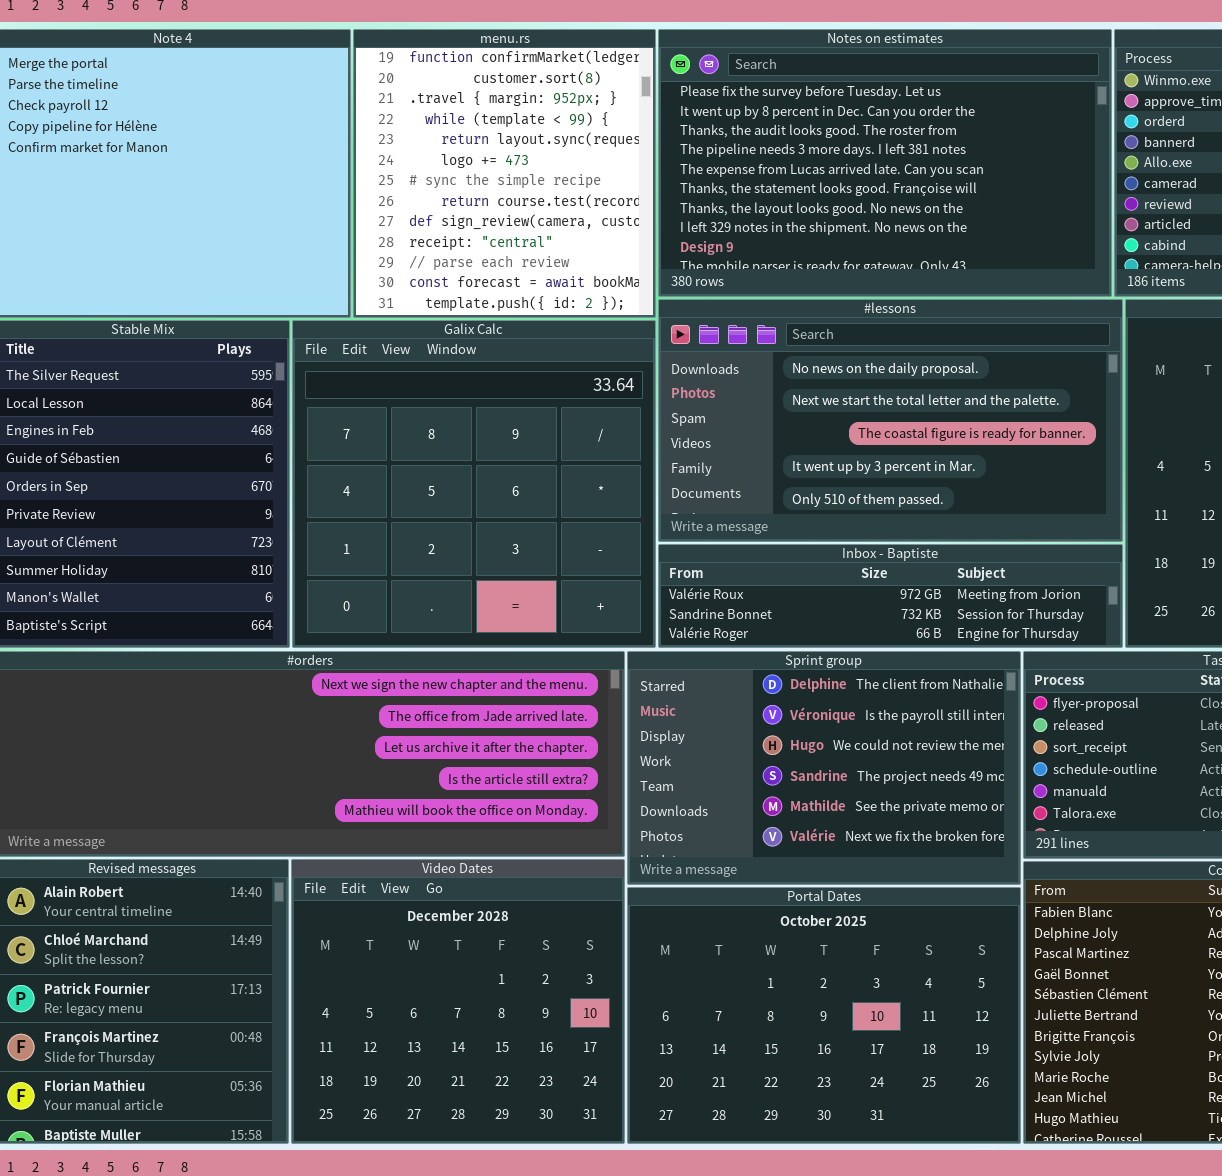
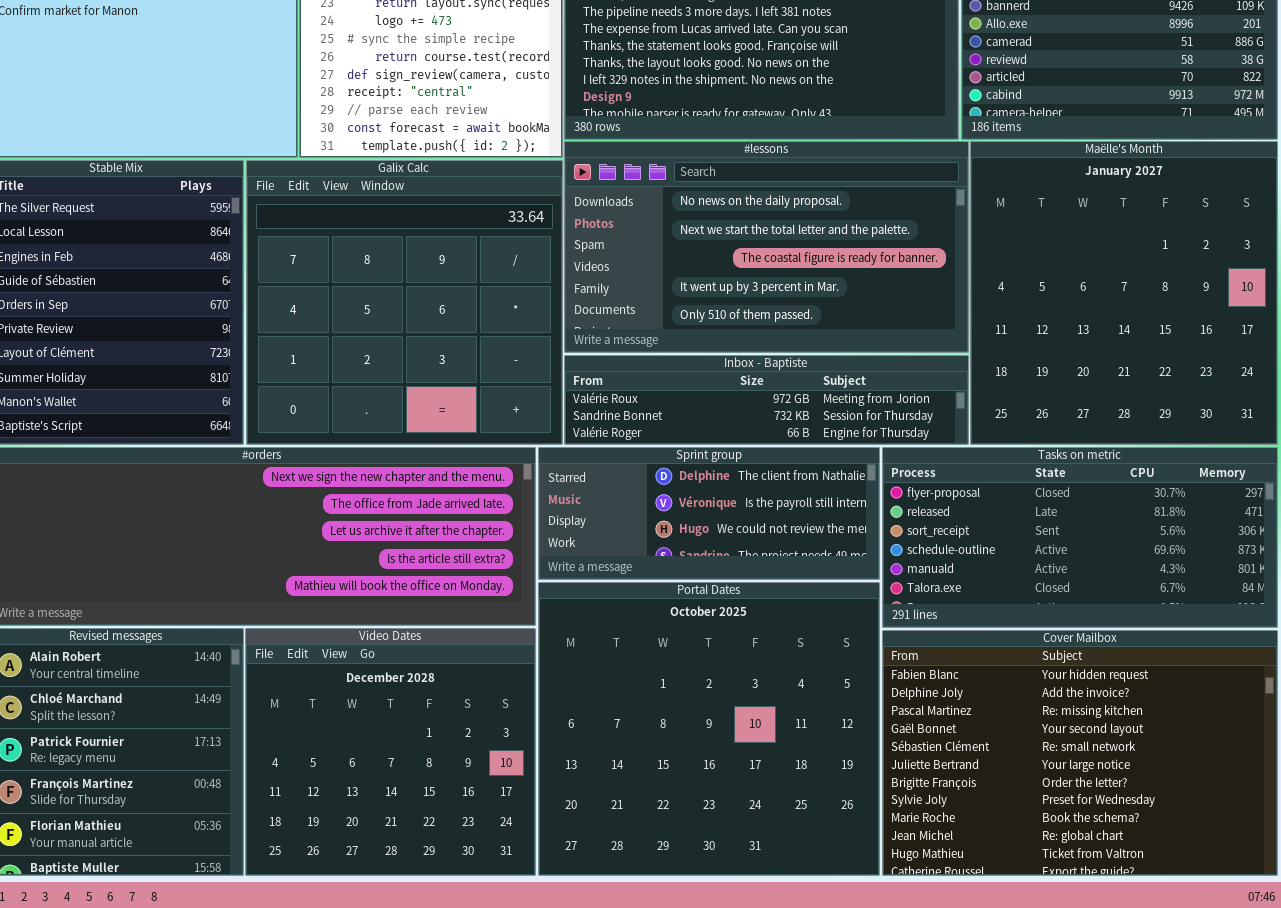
Sprint group: [627,651,1021,885] -> [538,447,880,580], resized
Portal Dates: [627,887,1021,1144] -> [538,582,880,876], resized

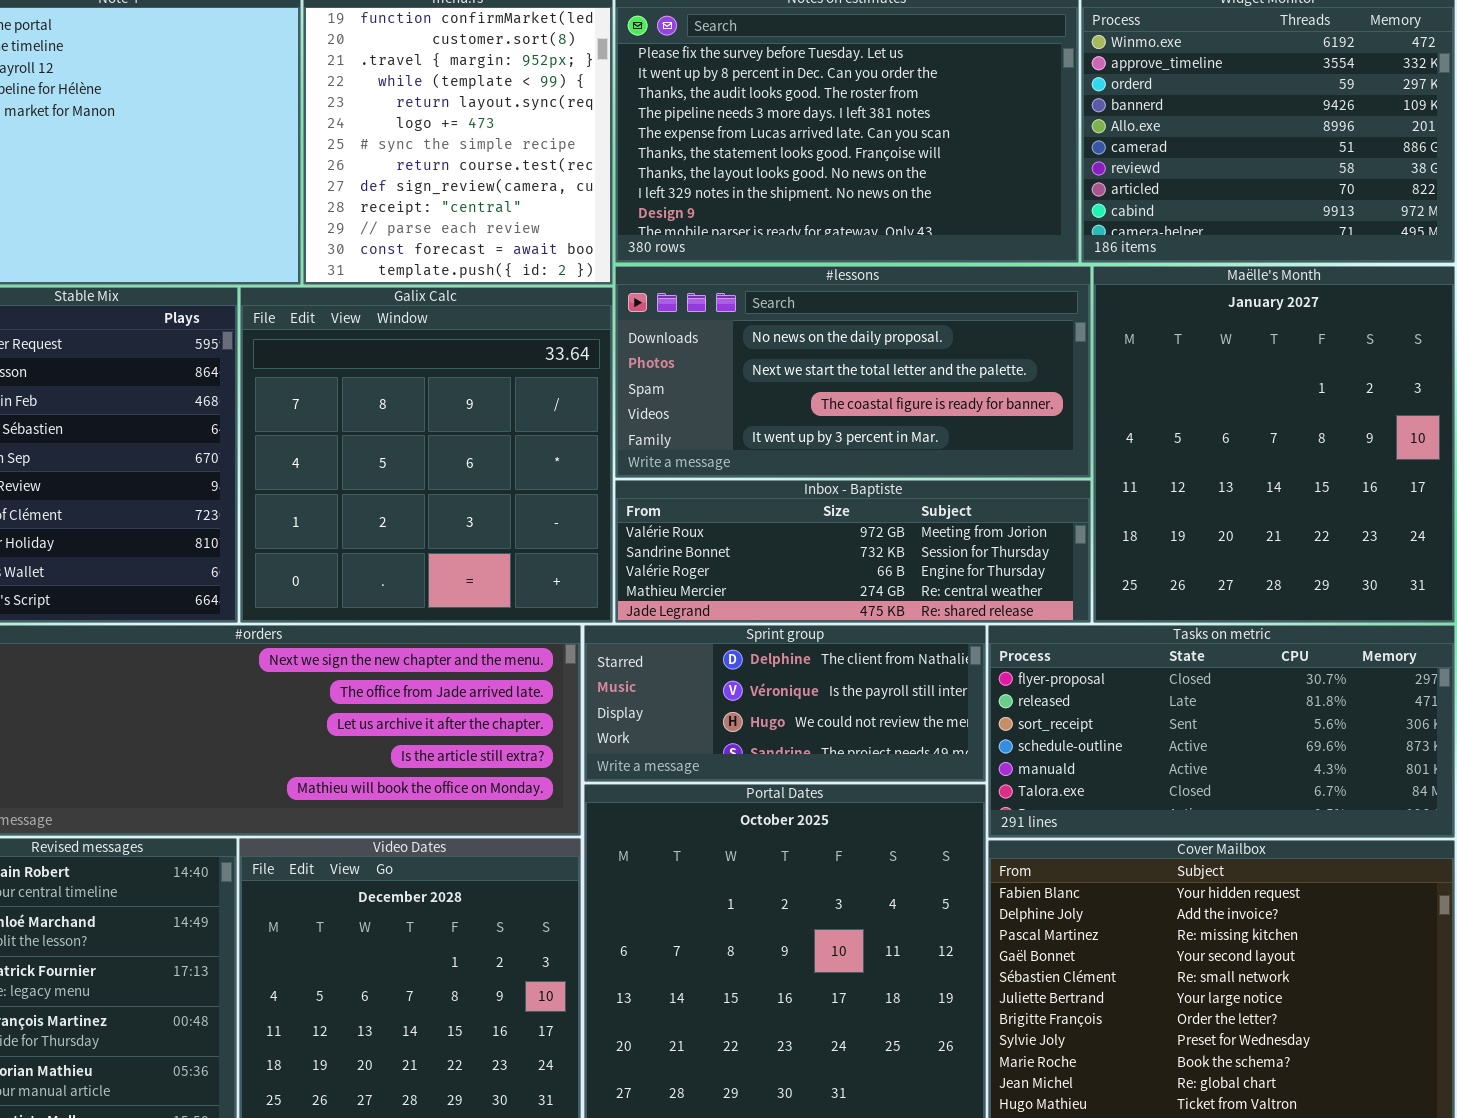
#lessons: [564,141,969,353] -> [615,266,1091,478], resized
Inbox - Baptiste: [564,355,969,445] -> [615,480,1091,623], resized

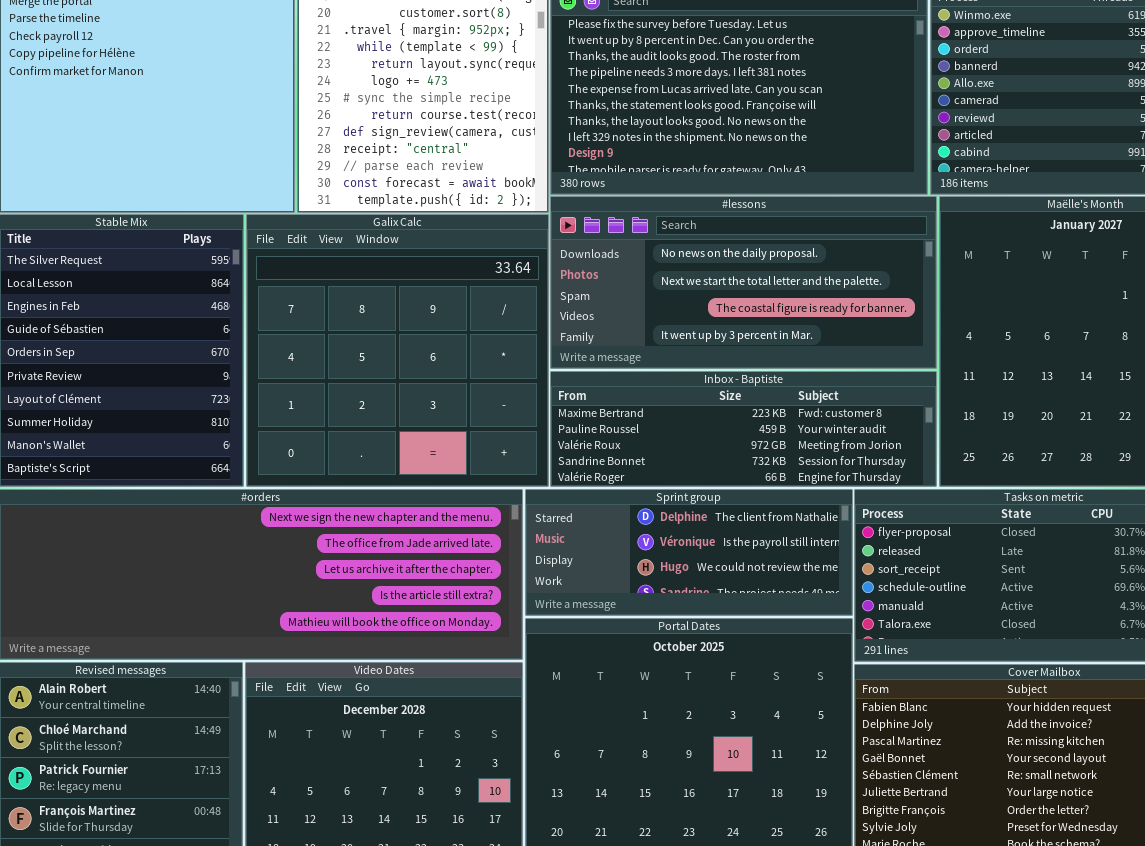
Inbox - Baptiste: [615,480,1091,623] -> [550,371,937,487], scrolled up 2 rows

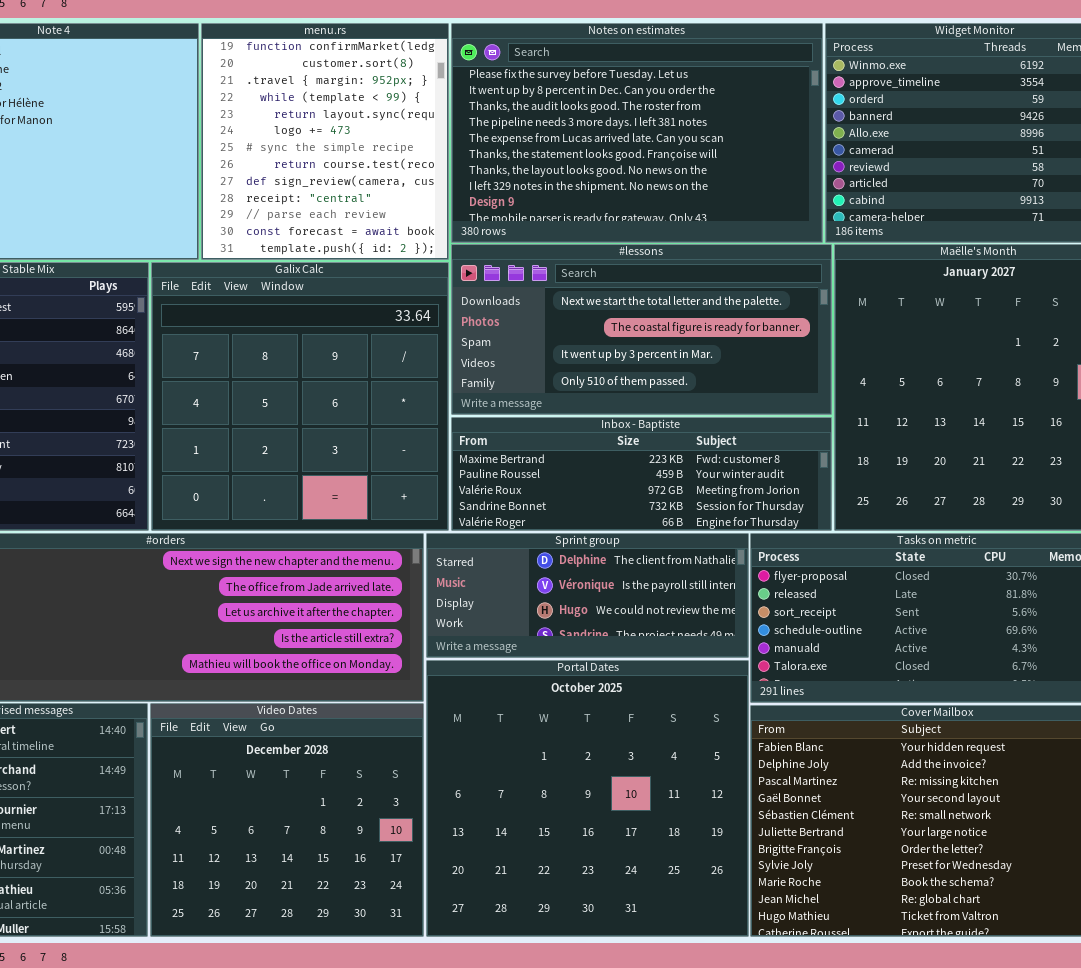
#lessons: [550,196,937,369] -> [451,244,832,415], scrolled down 1 row

